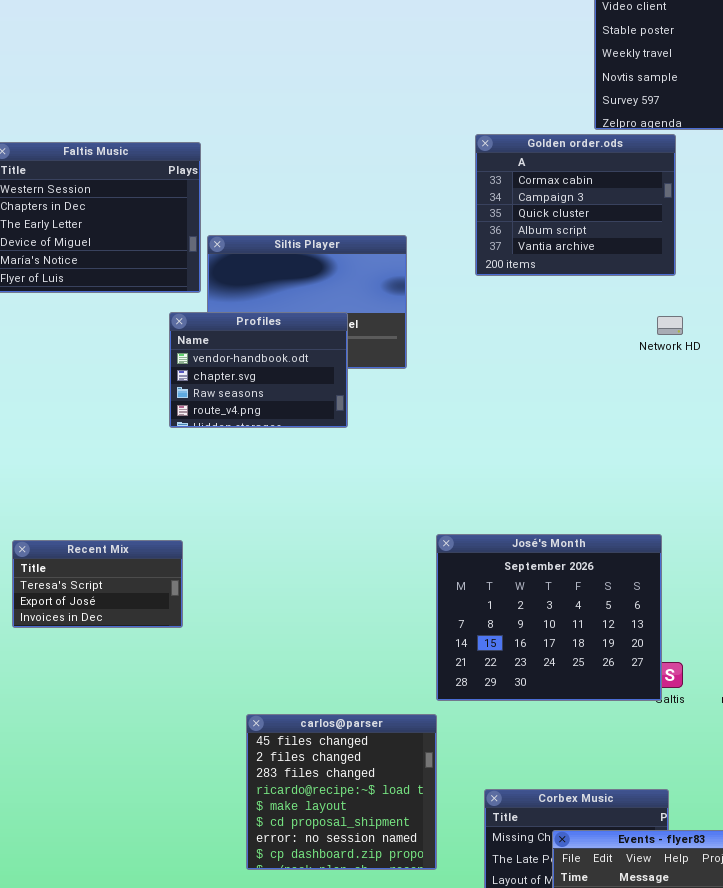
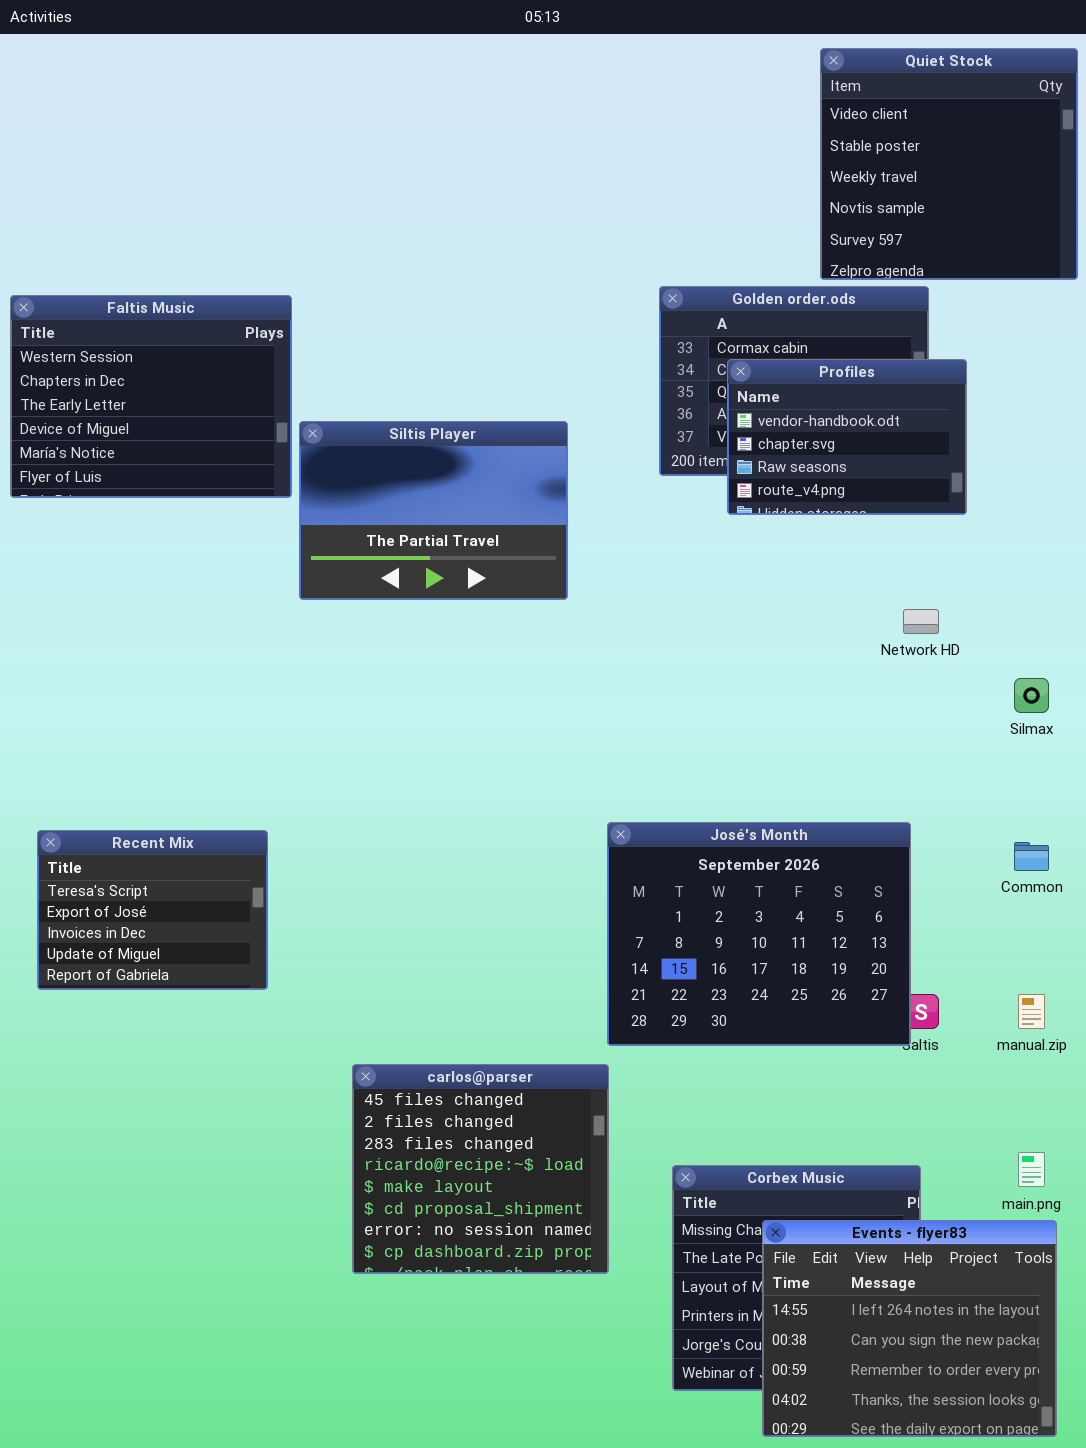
Profiles: [169,312,348,428] -> [727,359,967,515], moved
Network HD: [657,316,683,335] -> [903,609,939,634], moved
Recent Mix: [12,540,183,628] -> [37,830,268,990], resized

